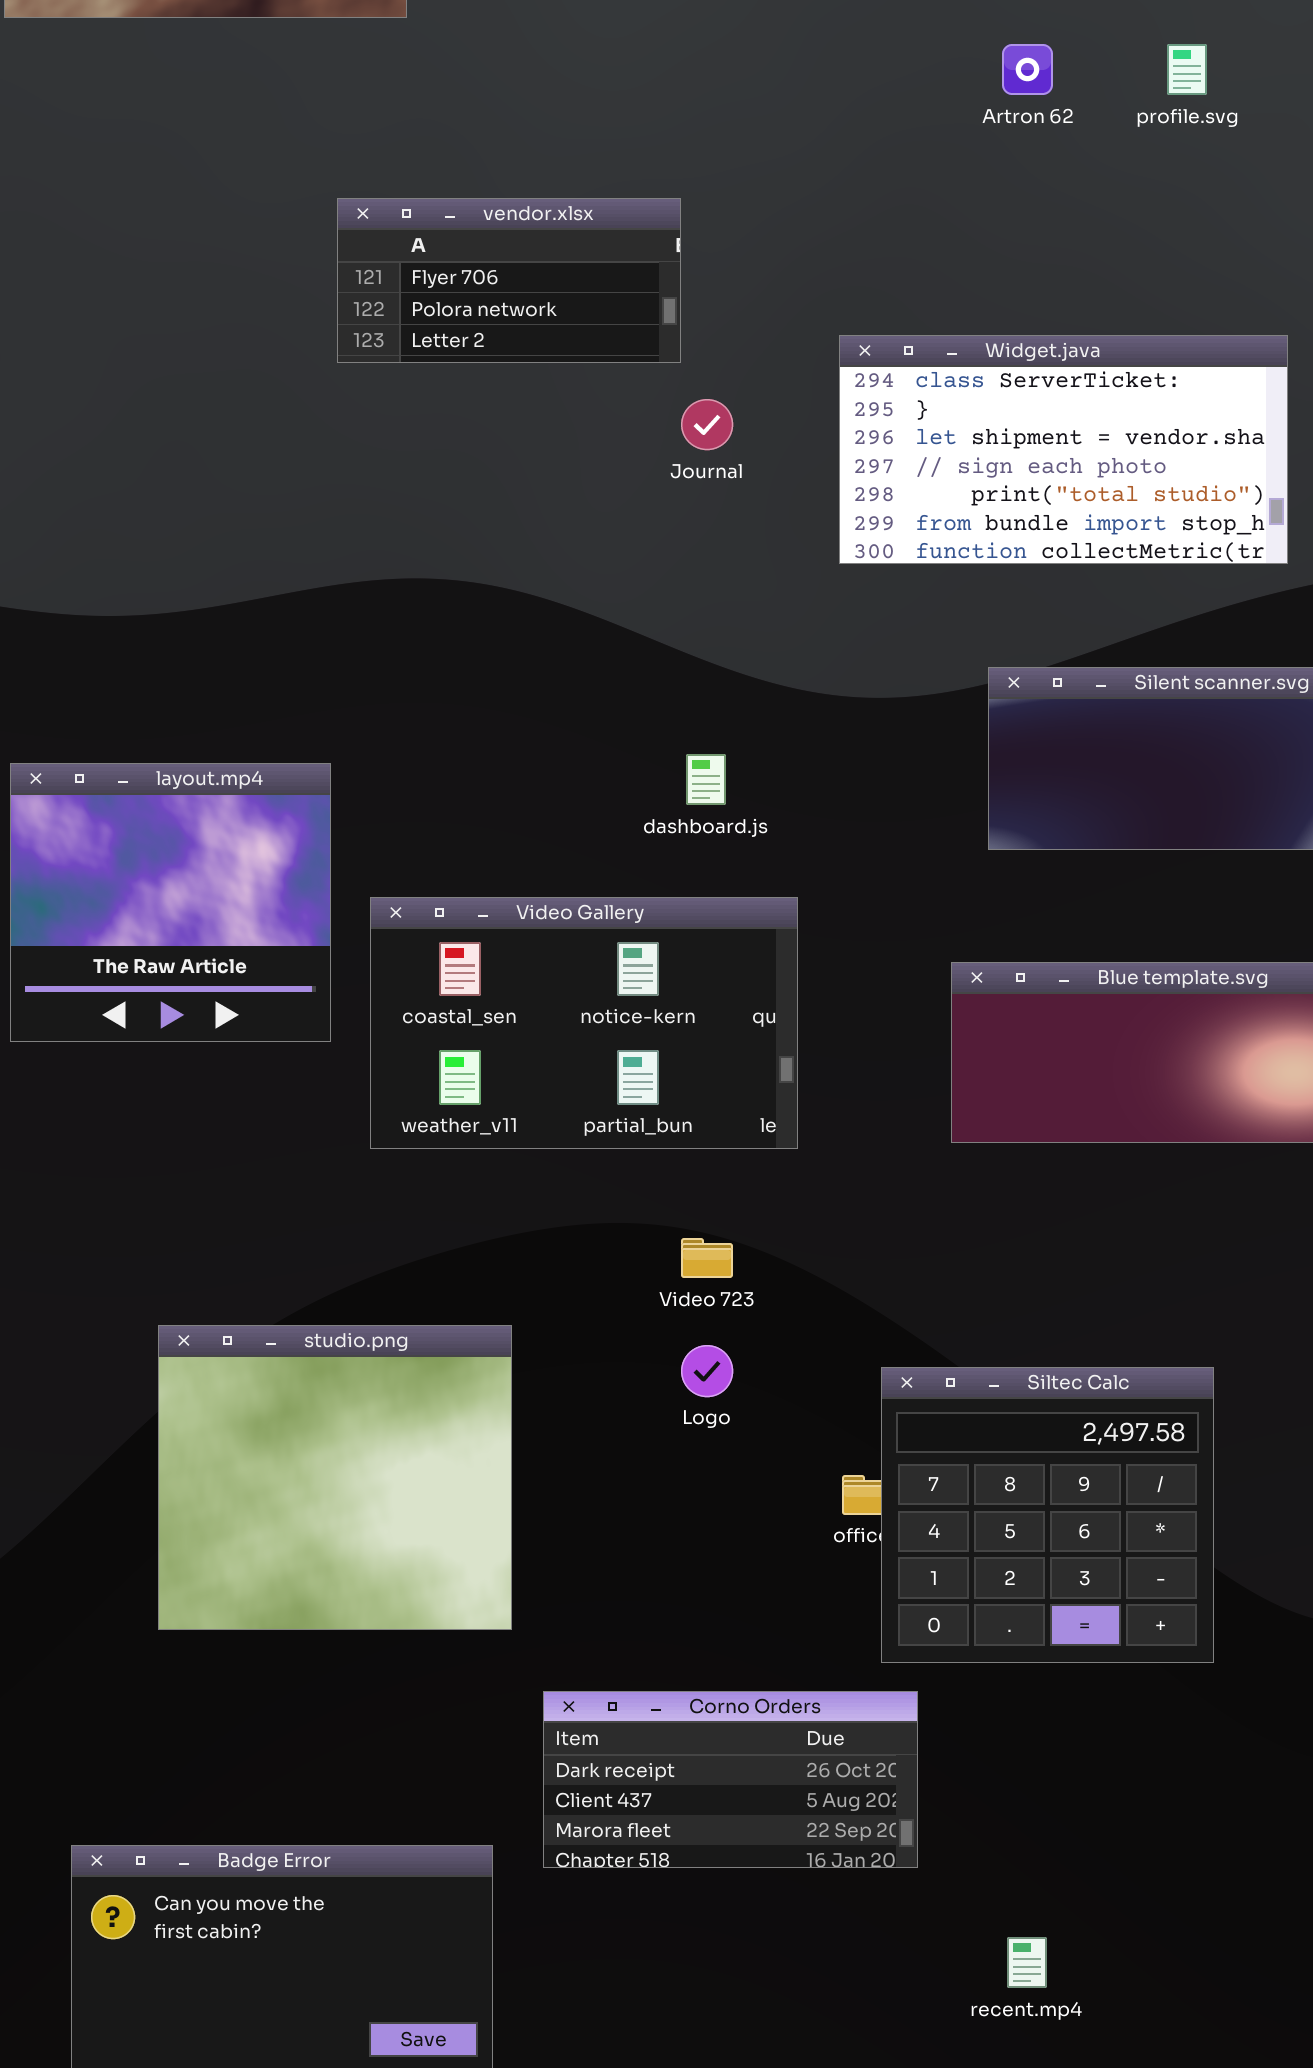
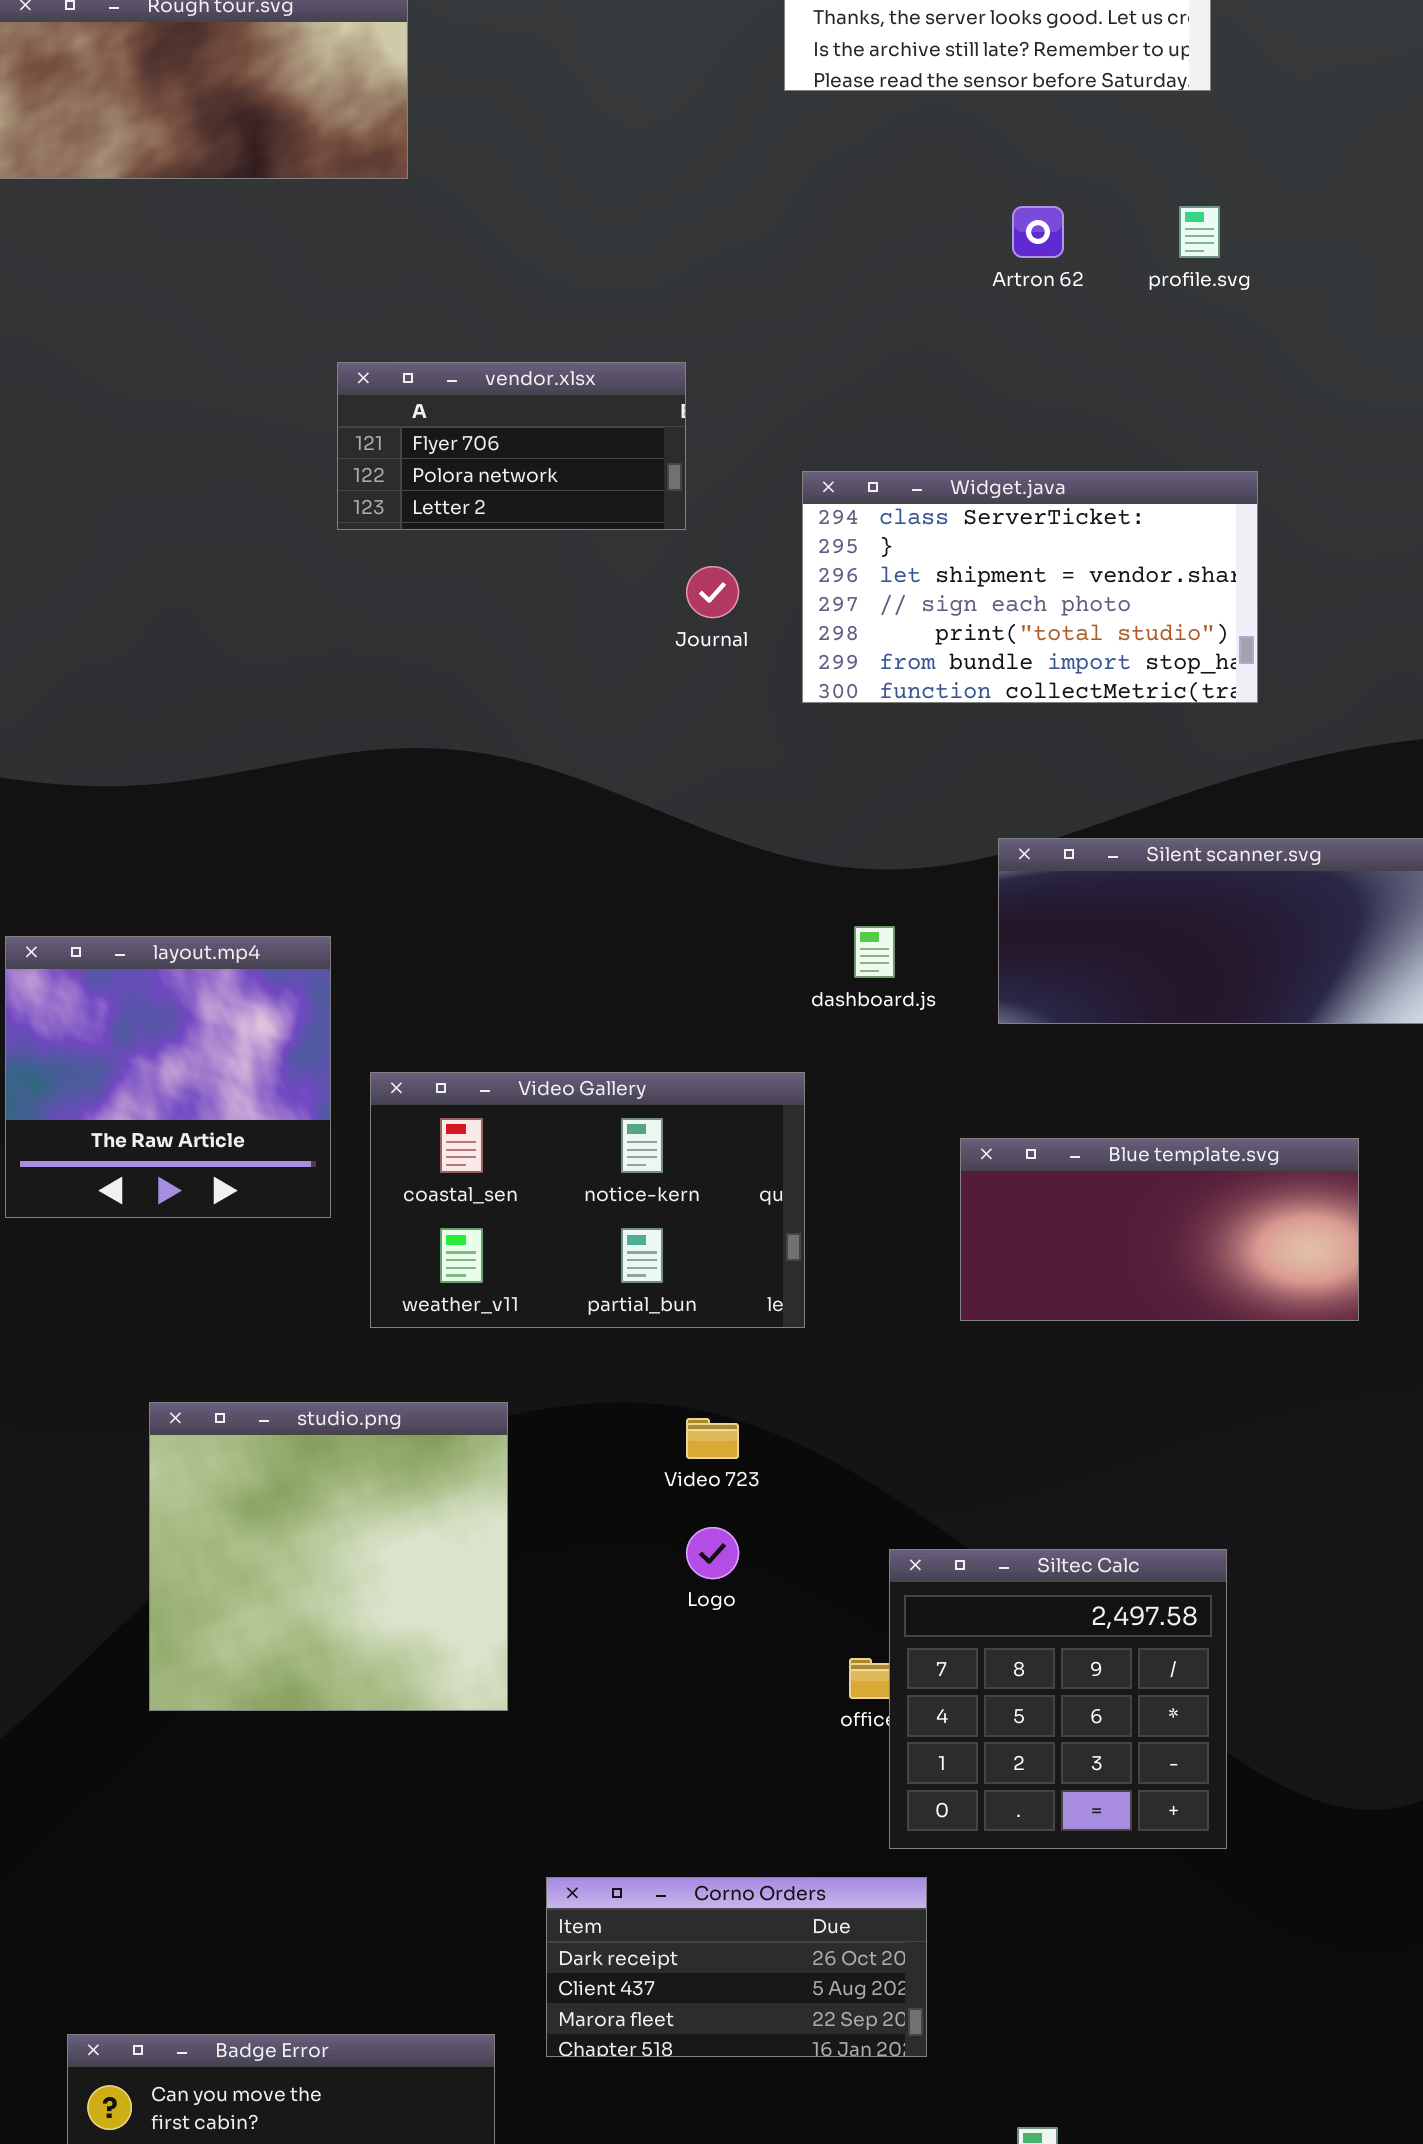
Widget.java: [839,335,1288,564] -> [802,471,1258,703], moved
dashboard.js: [686,754,726,805] -> [854,926,895,978], moved
studio.png: [158,1325,512,1630] -> [149,1402,508,1711], moved

